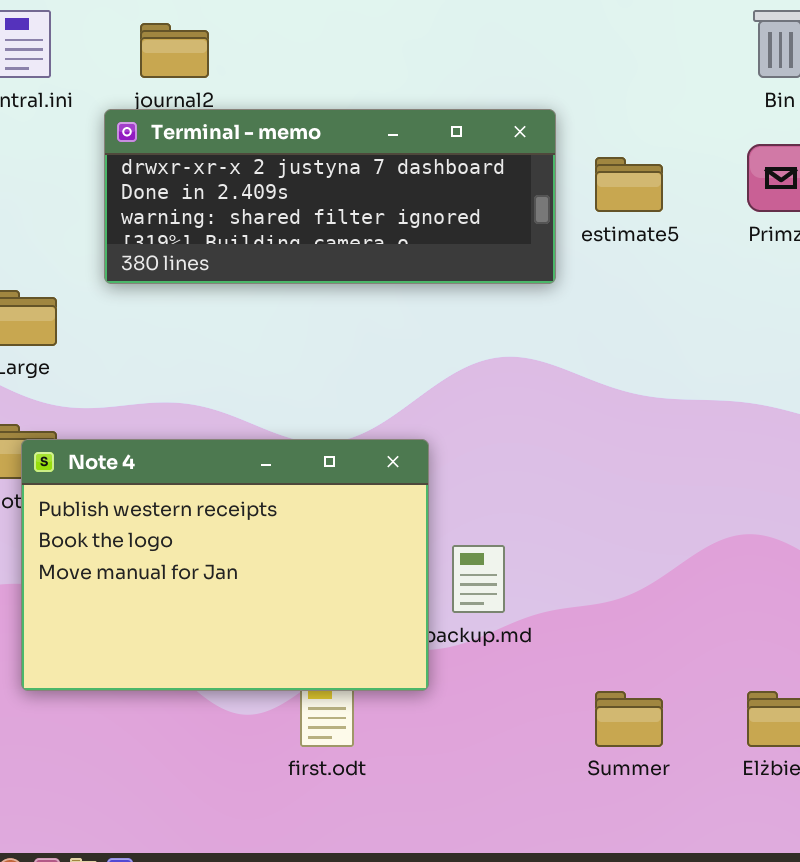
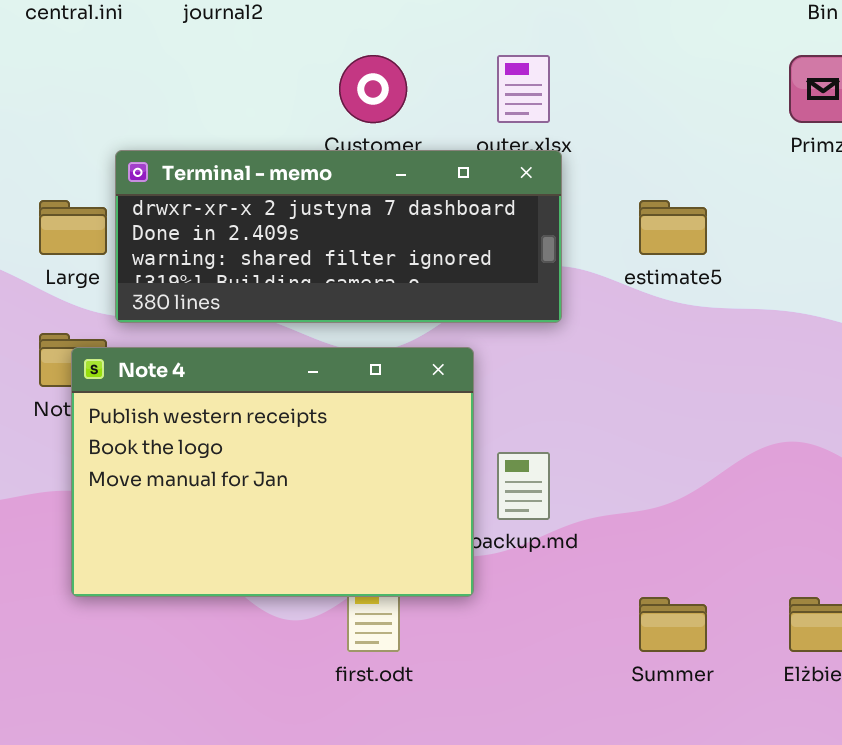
Terminal - memo: [104,109,556,284] -> [115,150,562,323], moved
estimate5: [595,157,663,212] -> [639,200,707,255], moved

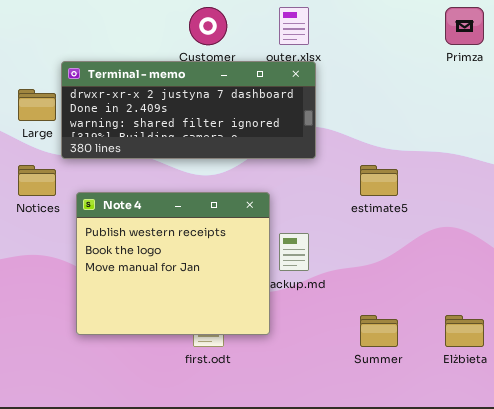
estimate5: [639,200,707,255] -> [360,165,398,196], moved
Note 4: [71,347,474,597] -> [76,192,270,335], moved, resized

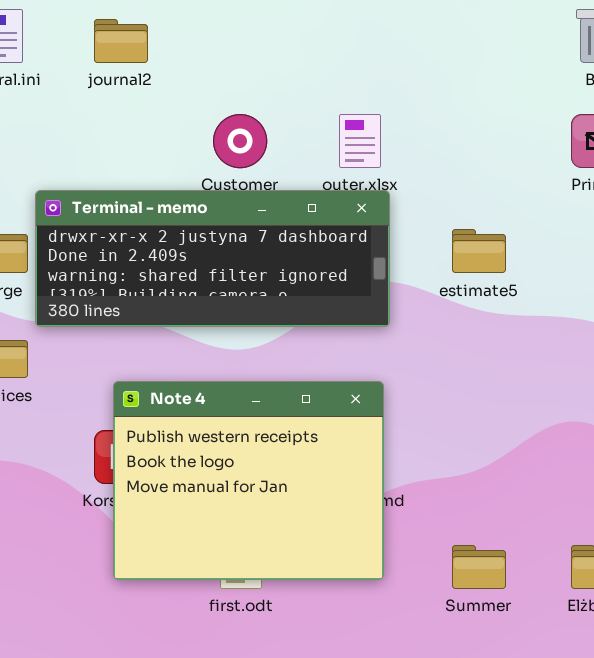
estimate5: [360,165,398,196] -> [452,229,506,273], moved
Note 4: [76,192,270,335] -> [113,381,384,580], moved

